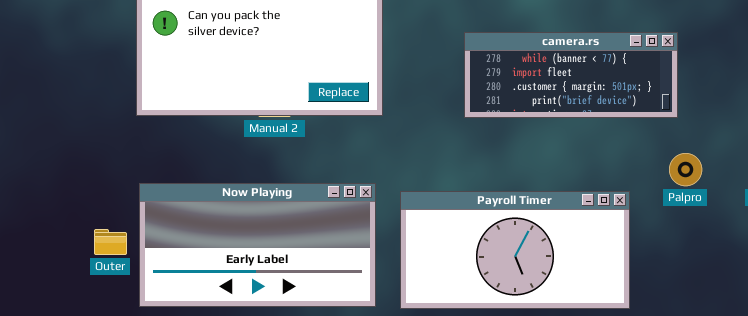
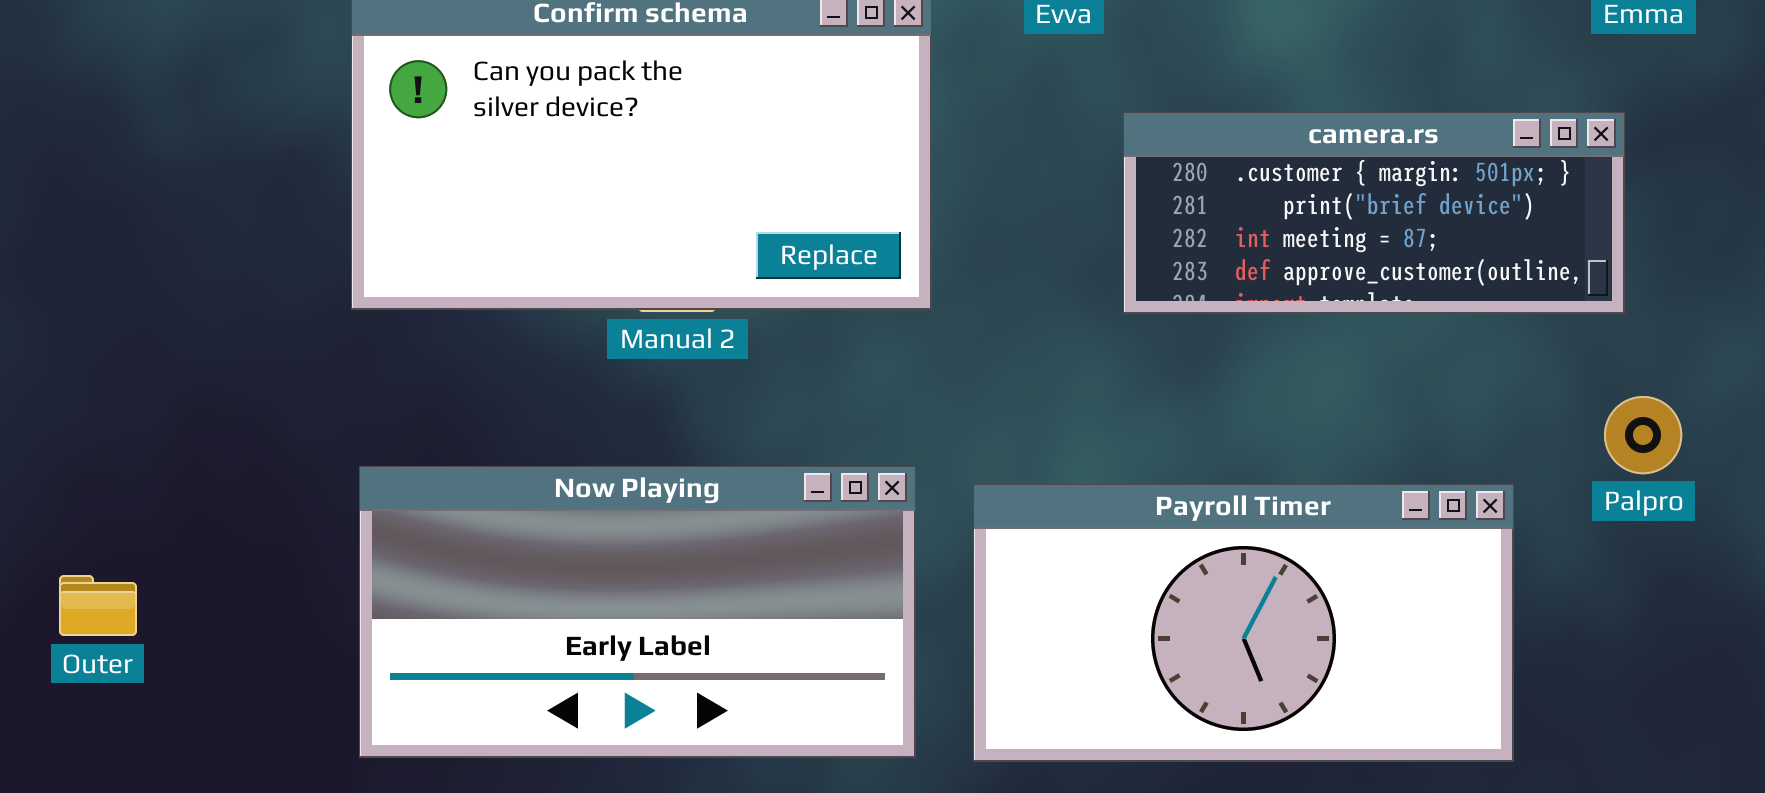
camera.rs: [464,32,678,118] -> [1123,112,1625,314], scrolled down 2 rows
Outer: [94,229,127,255] -> [59,575,137,636], moved

